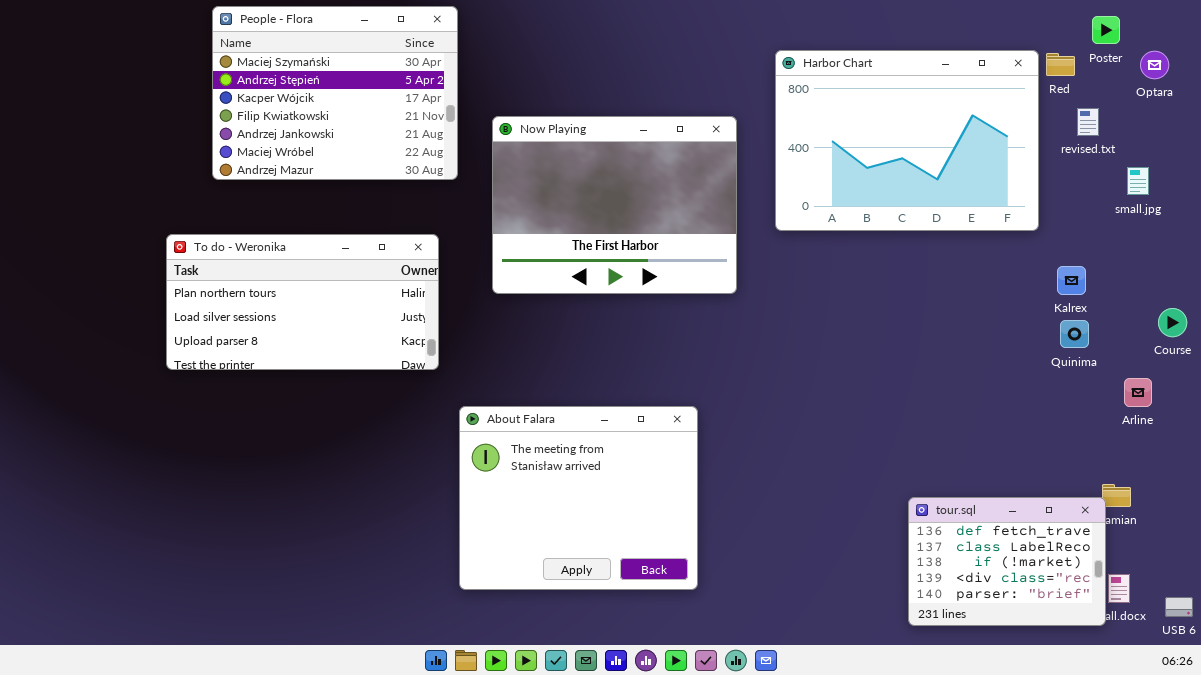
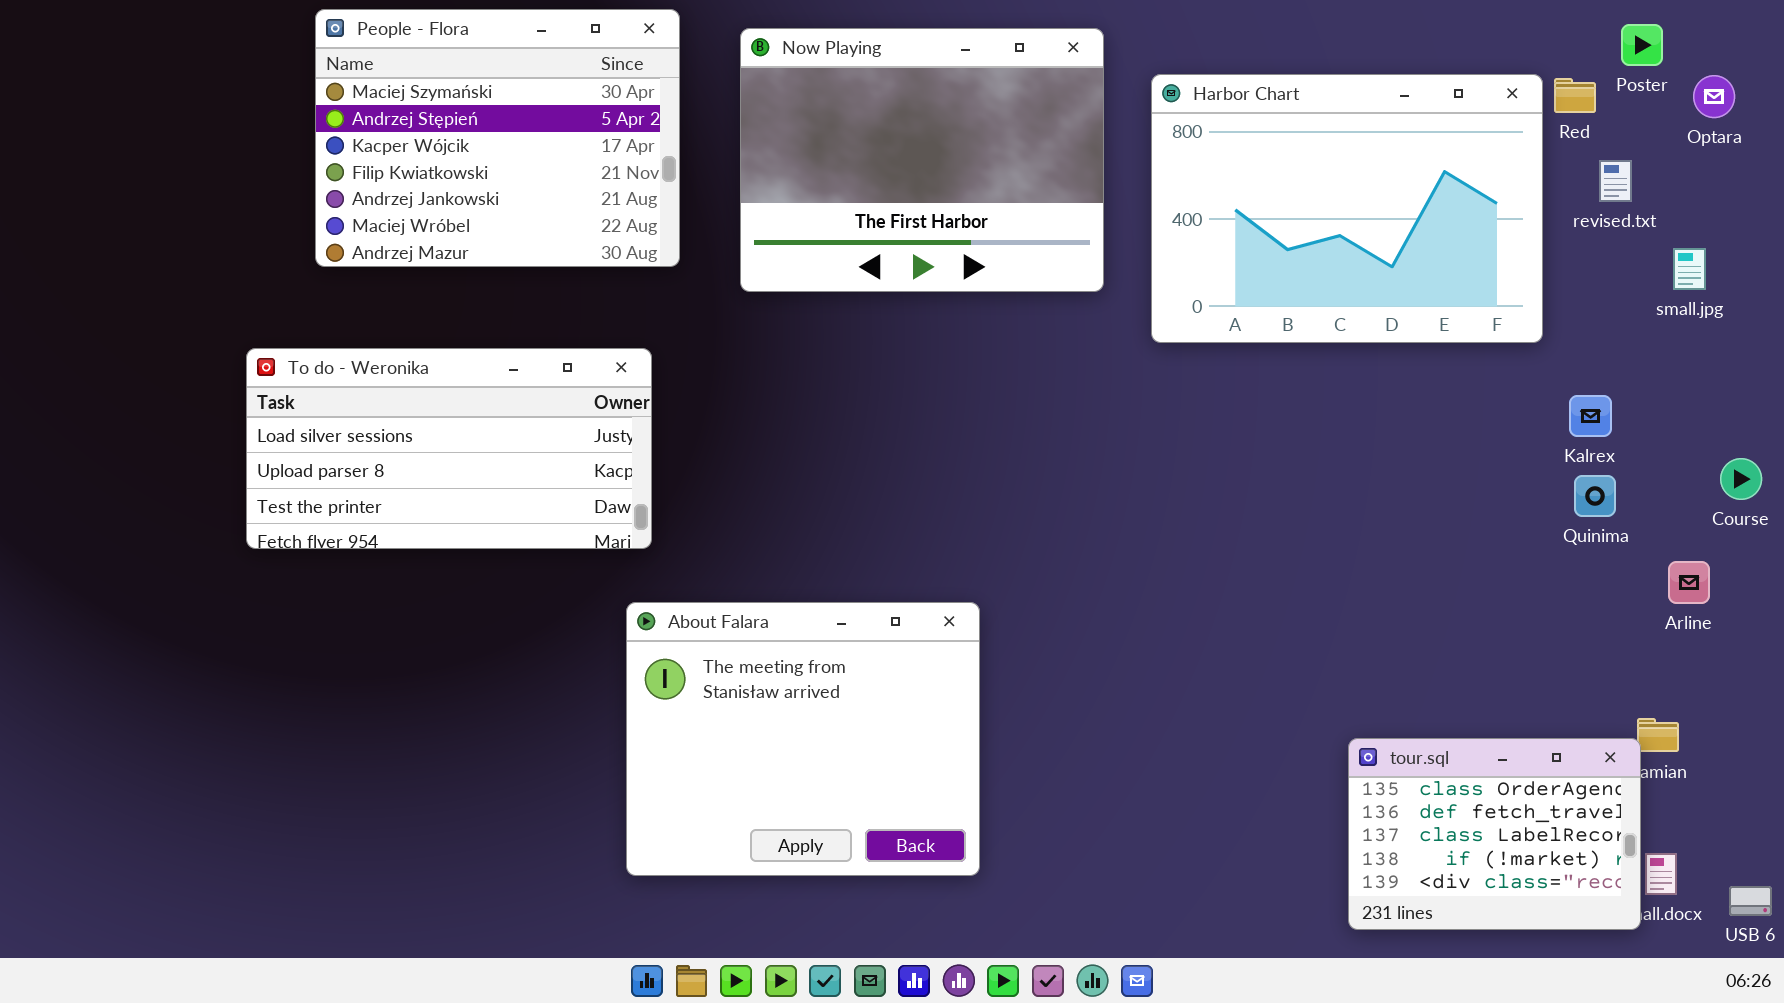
Now Playing: [492,116,737,294] -> [740,28,1104,292], moved
To do - Weronika: [166,234,439,370] -> [246,348,652,549], scrolled down 1 row
About Falara: [459,406,698,590] -> [626,602,980,876], moved
tour.sql: [908,497,1106,626] -> [1348,738,1641,930], scrolled up 1 row

